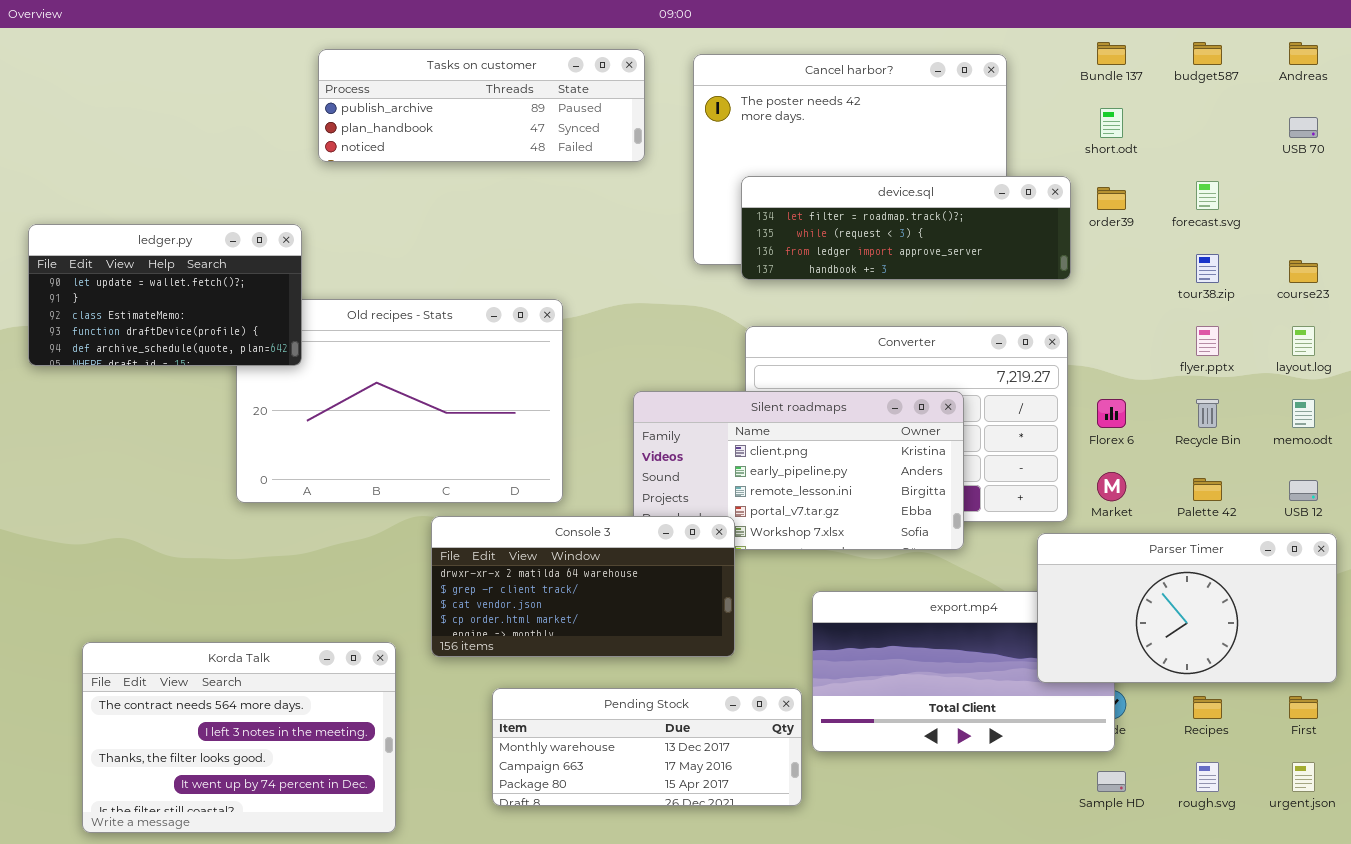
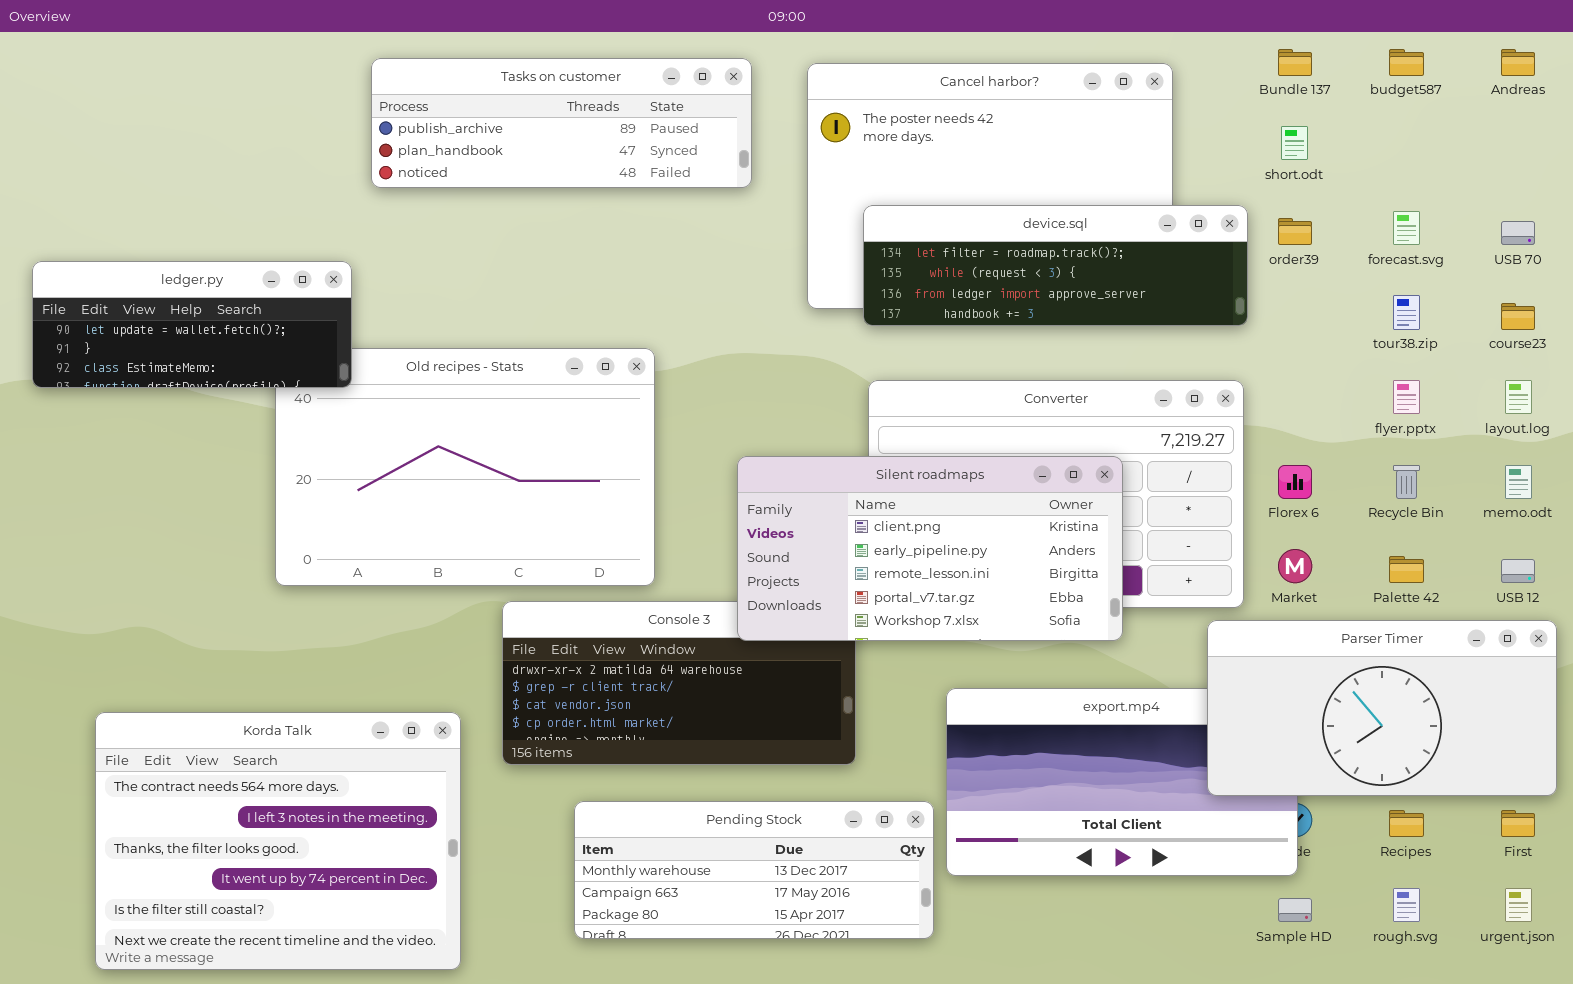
USB 70: [1289,117,1318,138] -> [1501,221,1535,245], moved
ledger.py: [28,224,302,366] -> [32,261,352,388], resized
Silent roadmaps: [633,391,964,550] -> [737,456,1123,641], raised
Korda Talk: [82,642,396,833] -> [95,712,461,970], resized

